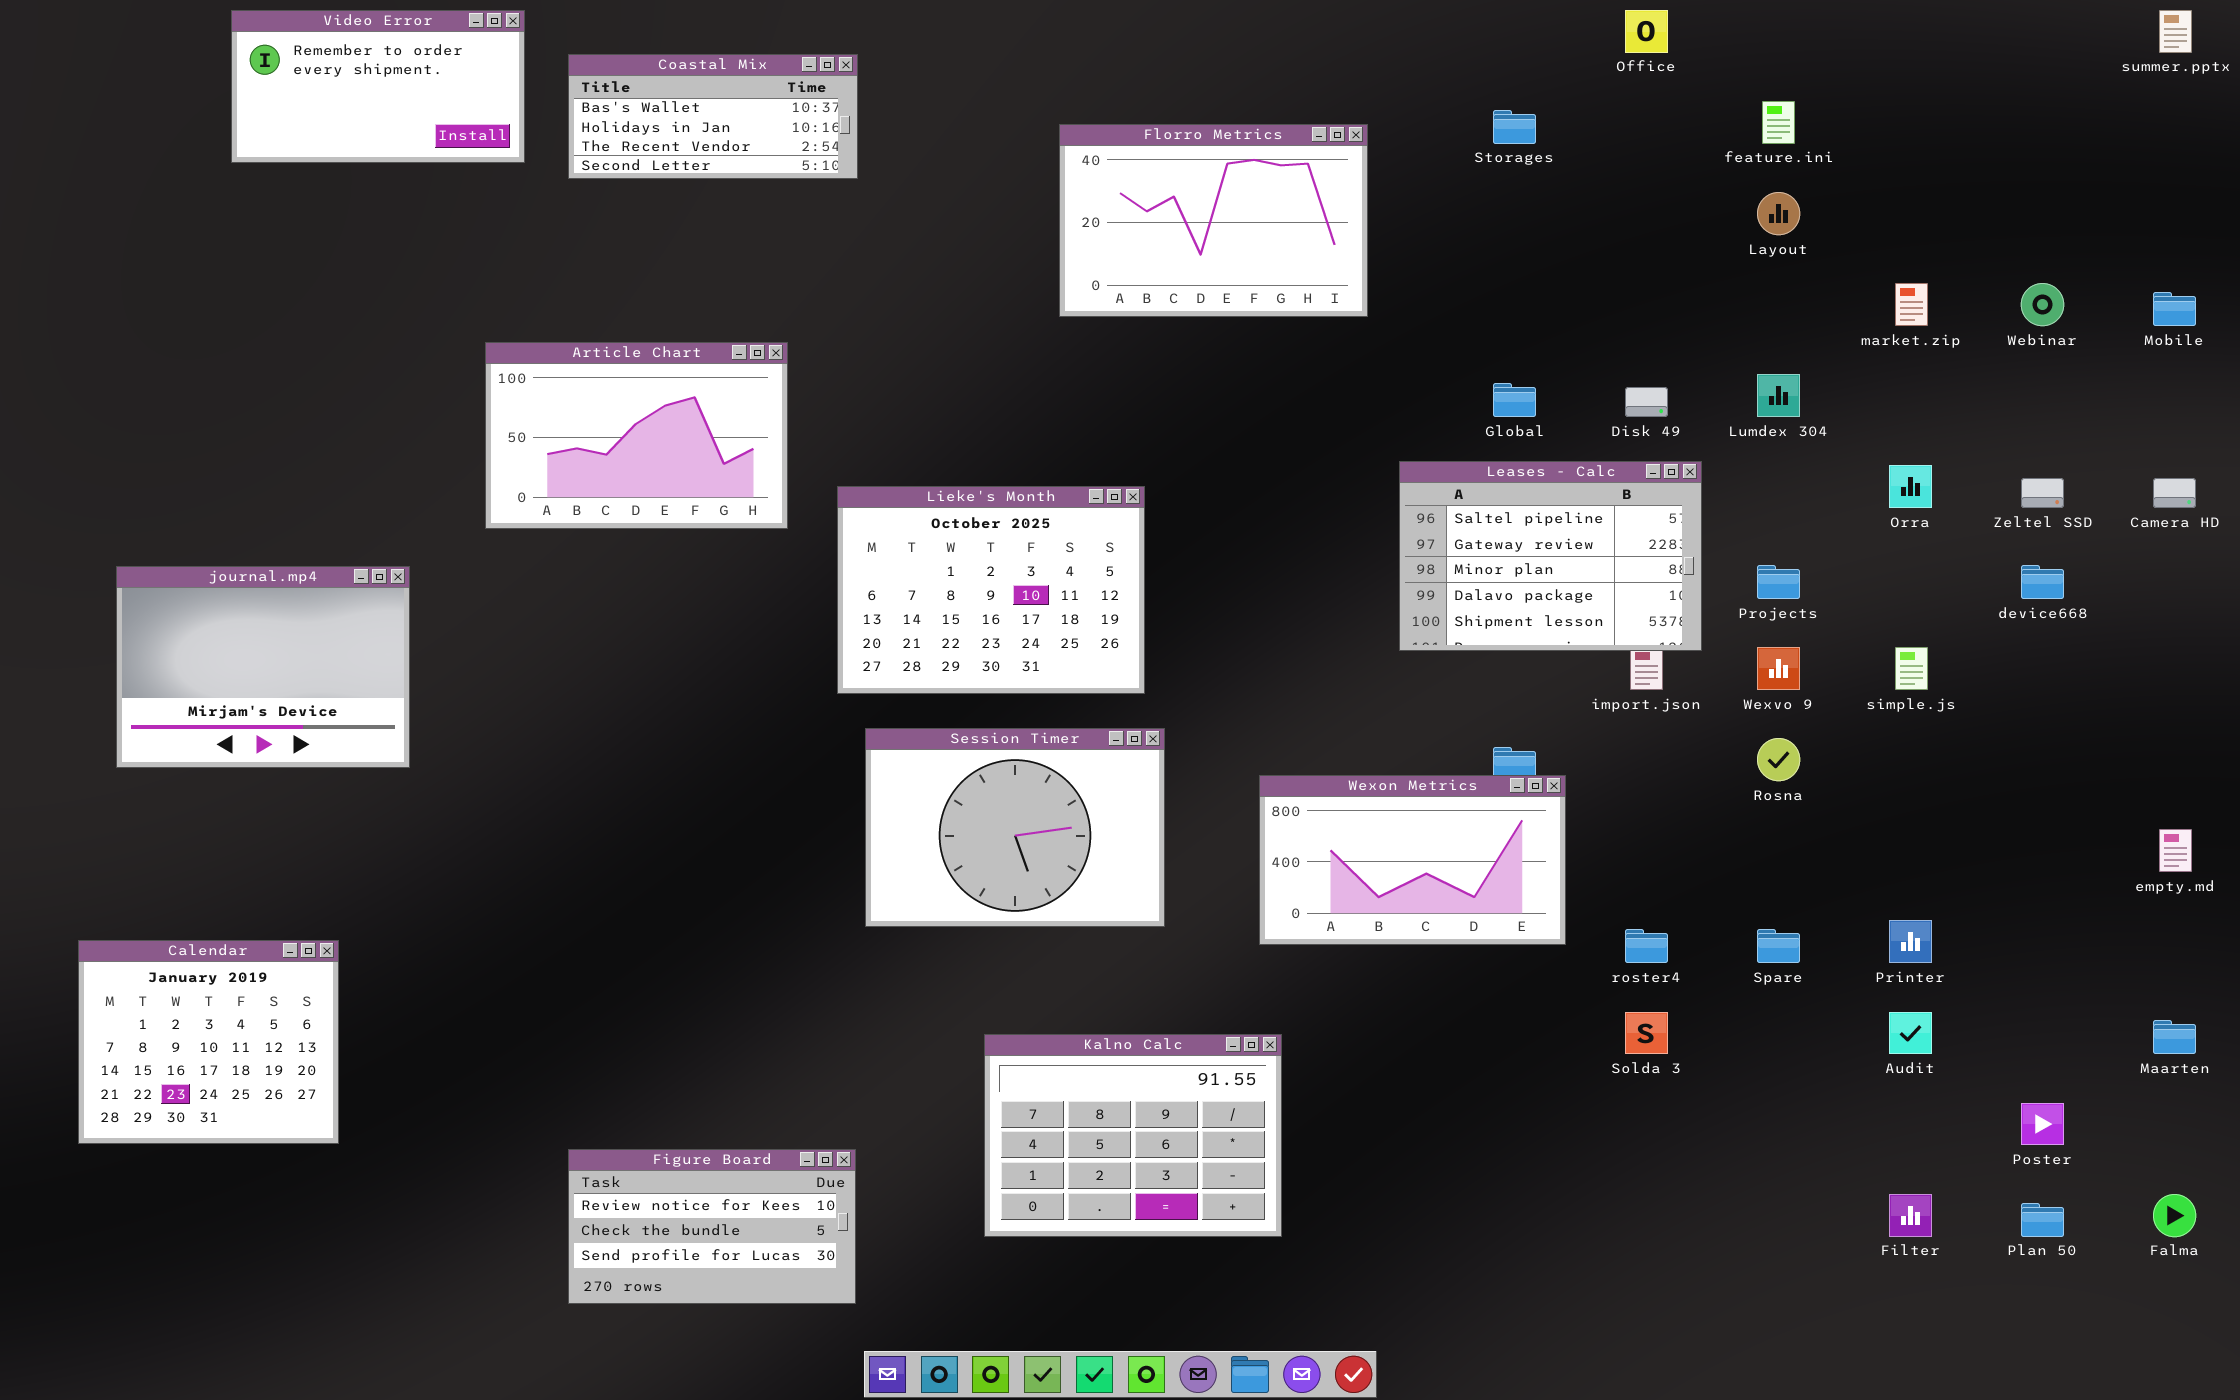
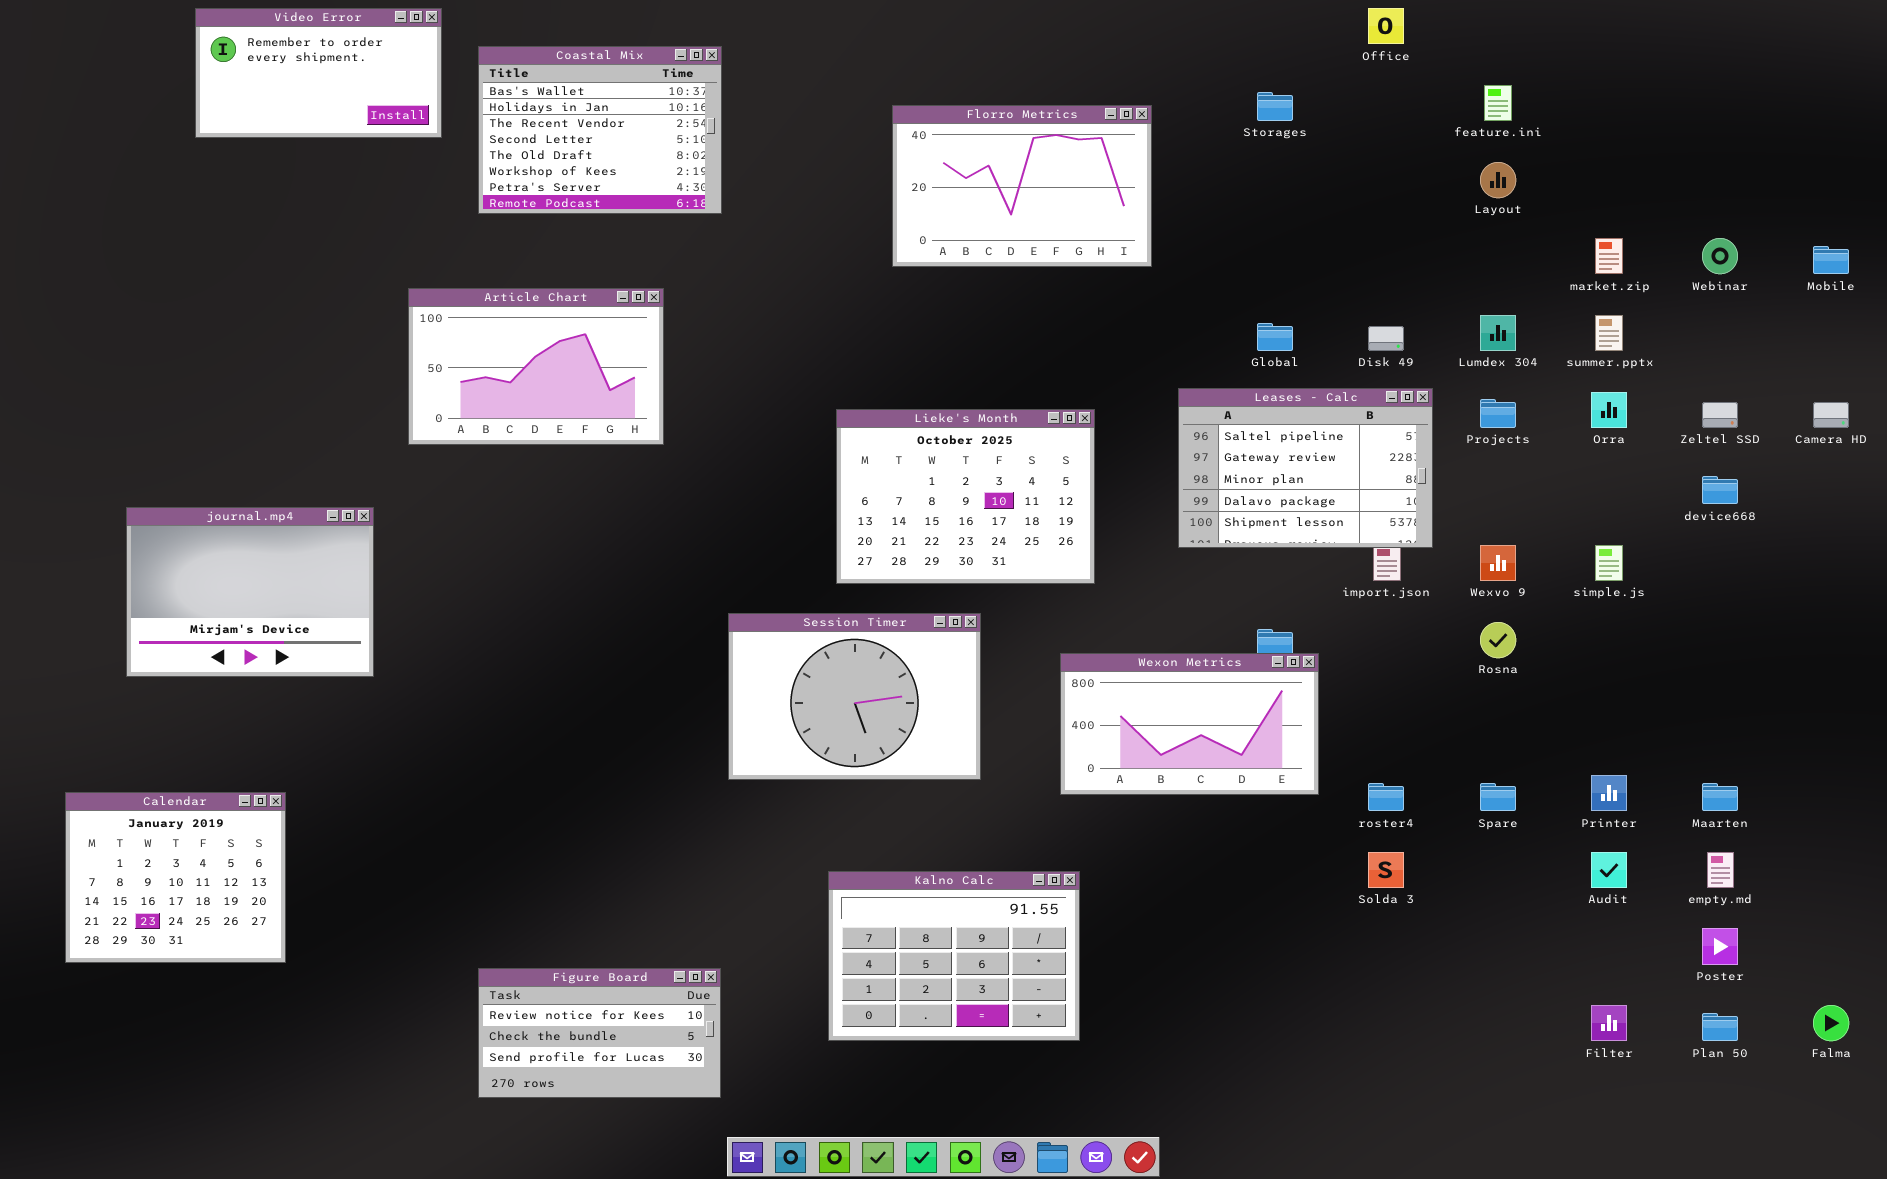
summer.pptx: [2159,10,2192,53] -> [1595,315,1623,351], moved
Coastal Mix: [568,54,858,179] -> [478,46,722,214], resized
Lieke's Month: [837,486,1145,694] -> [836,409,1095,584], moved
Projects: [1757,565,1800,599] -> [1480,399,1516,428], moved
journal.mp4: [116,566,410,768] -> [126,507,374,677], moved
empty.md: [2159,829,2192,872] -> [1707,852,1734,888], moved
Maarten: [2153,1020,2196,1054] -> [1702,783,1738,811], moved

